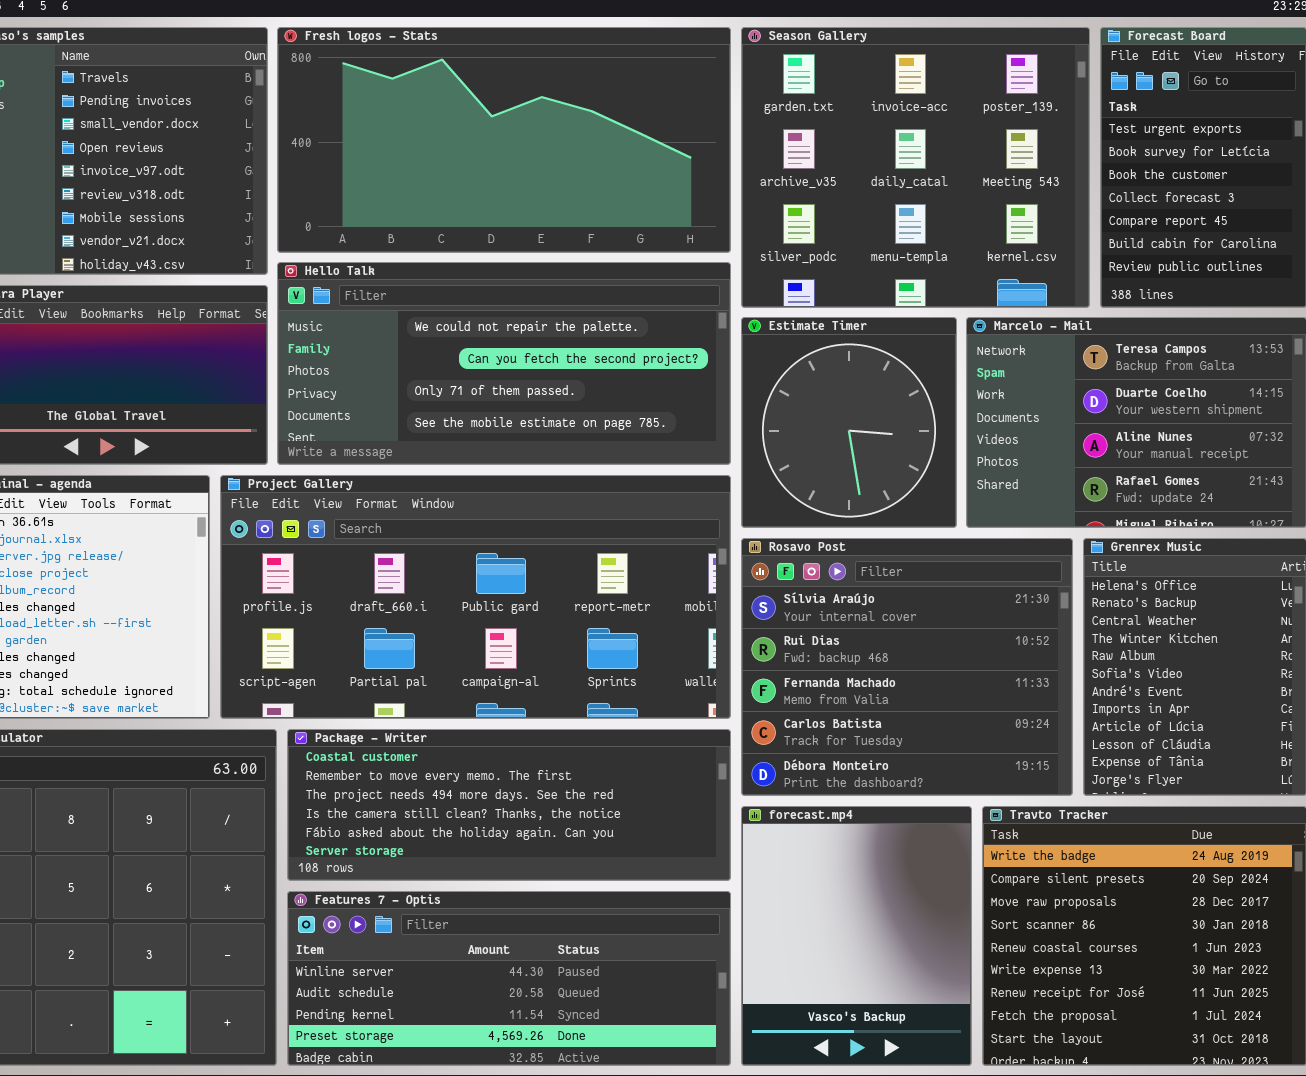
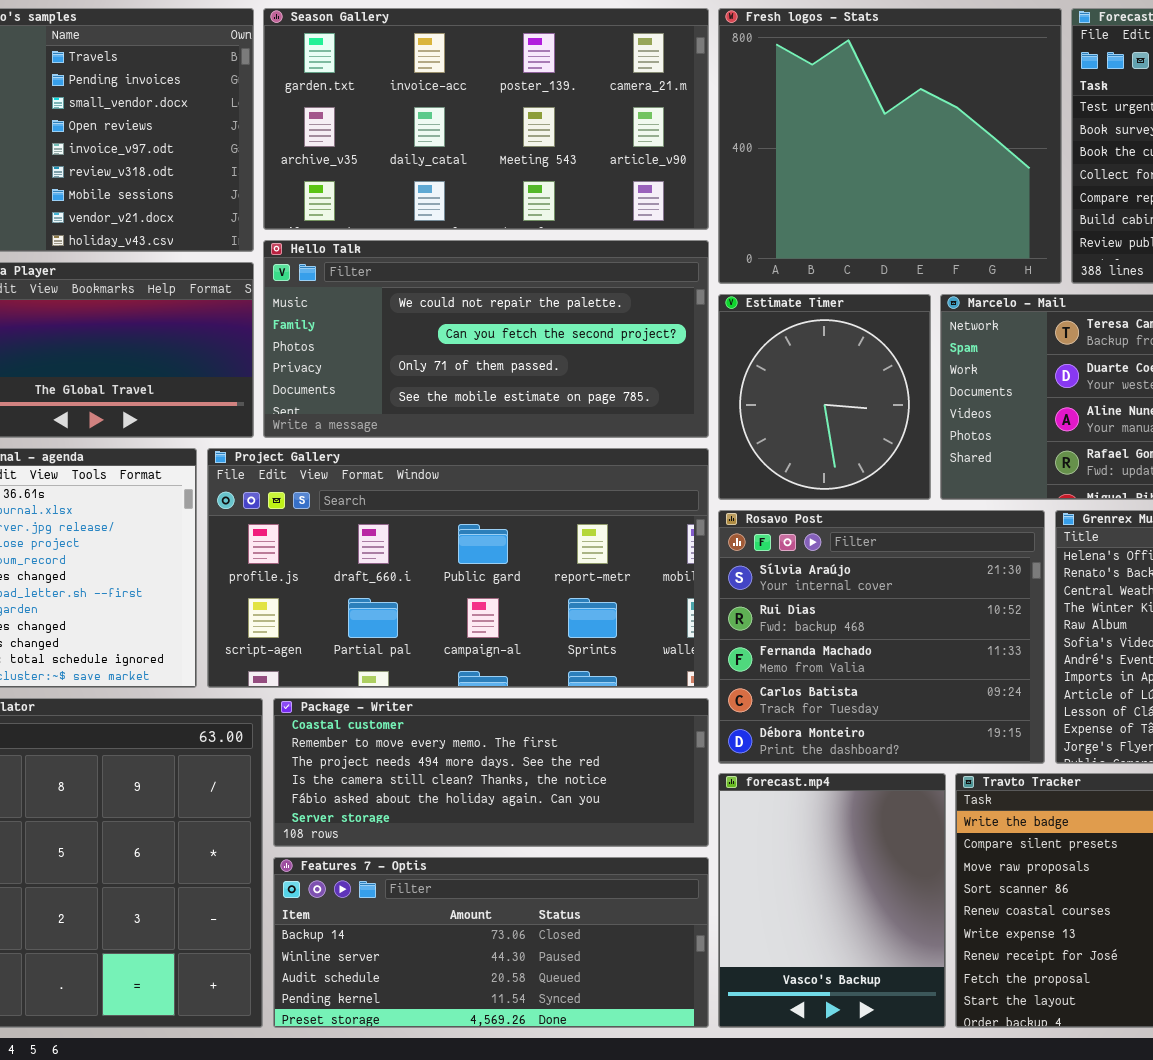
Fresh logos - Stats: [277,27,731,253] -> [718,8,1062,284], moved, resized
Season Gallery: [741,27,1090,308] -> [263,8,709,230], moved, resized
Features 7 - Optis: [287,891,731,1066] -> [273,857,709,1028], scrolled up 1 row

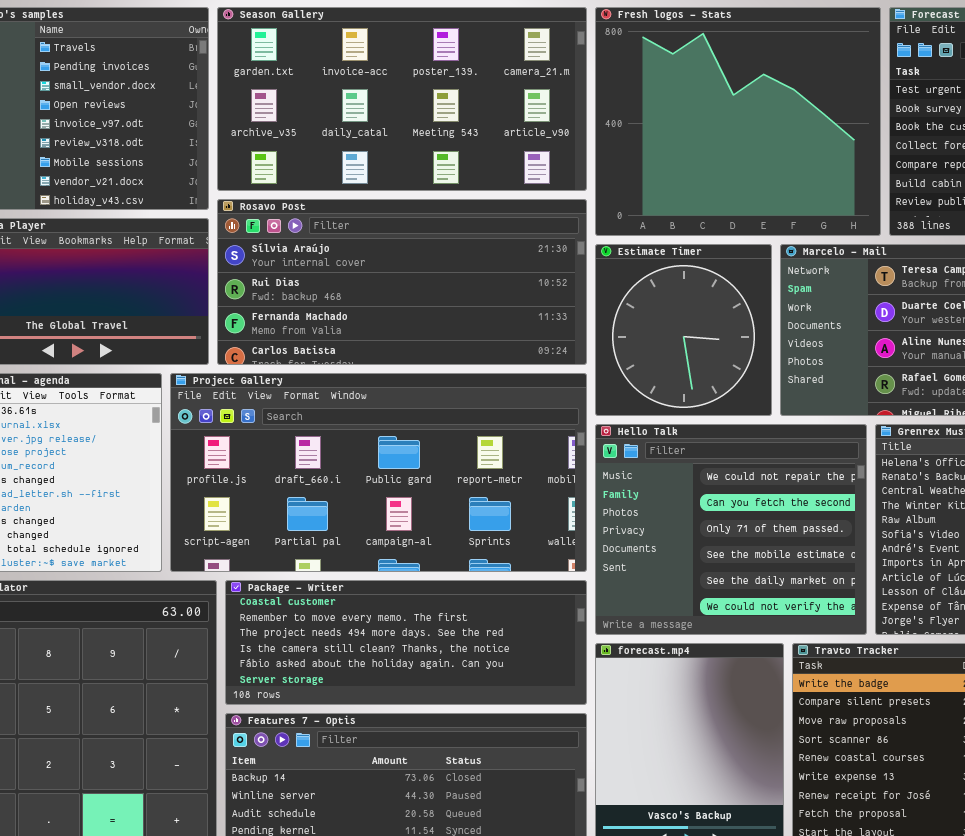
Hello Talk: [263,240,709,438] -> [595,424,867,635], moved, resized
Rosavo Post: [718,510,1045,764] -> [217,199,587,365], moved, resized

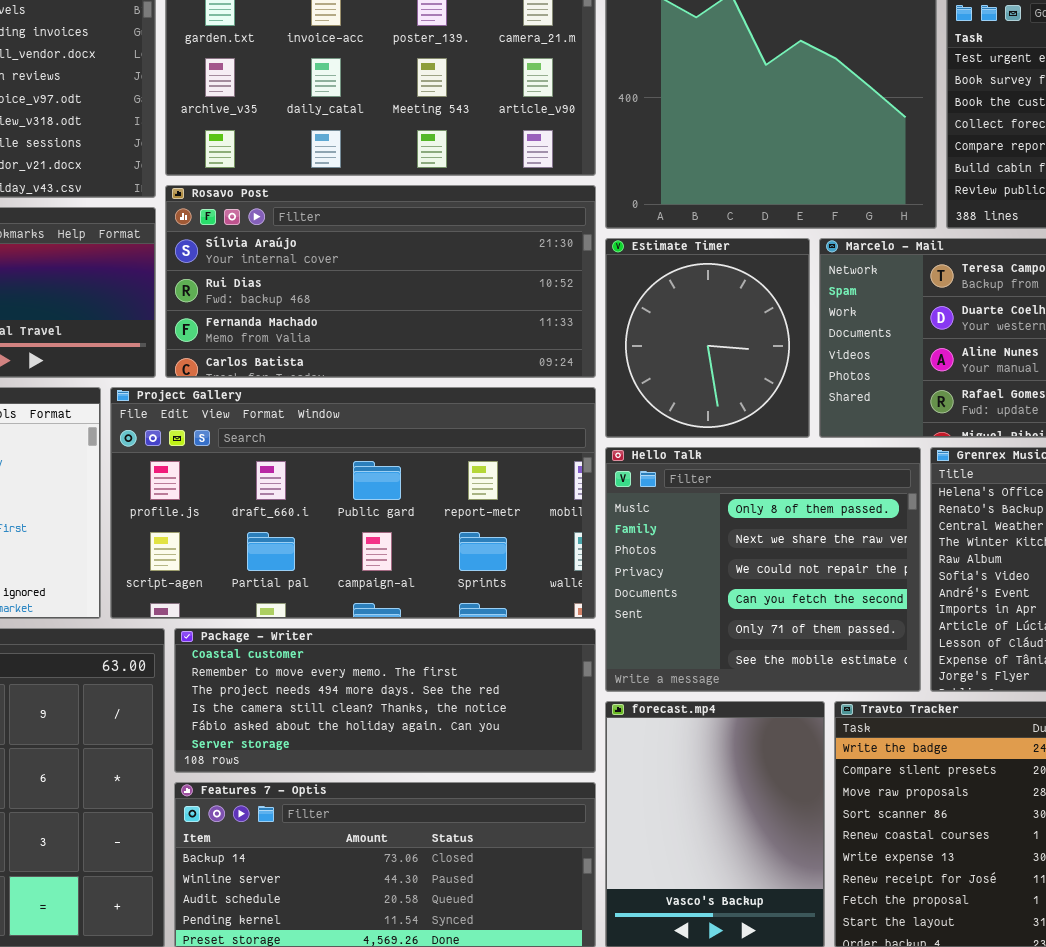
Hello Talk: [595,424,867,635] -> [605,447,921,692], scrolled up 2 rows

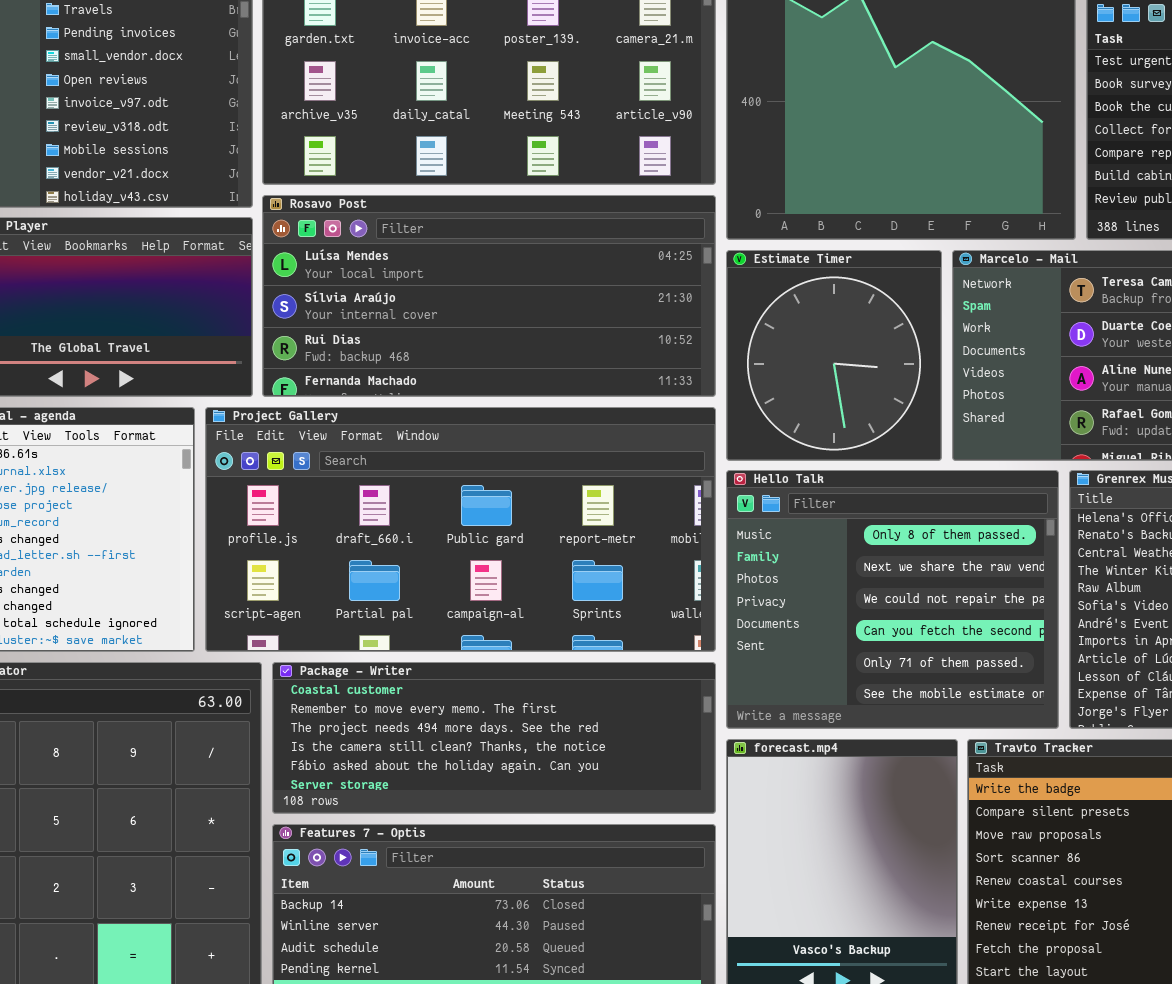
Rosavo Post: [165,185,596,378] -> [262,195,716,397], scrolled up 1 row

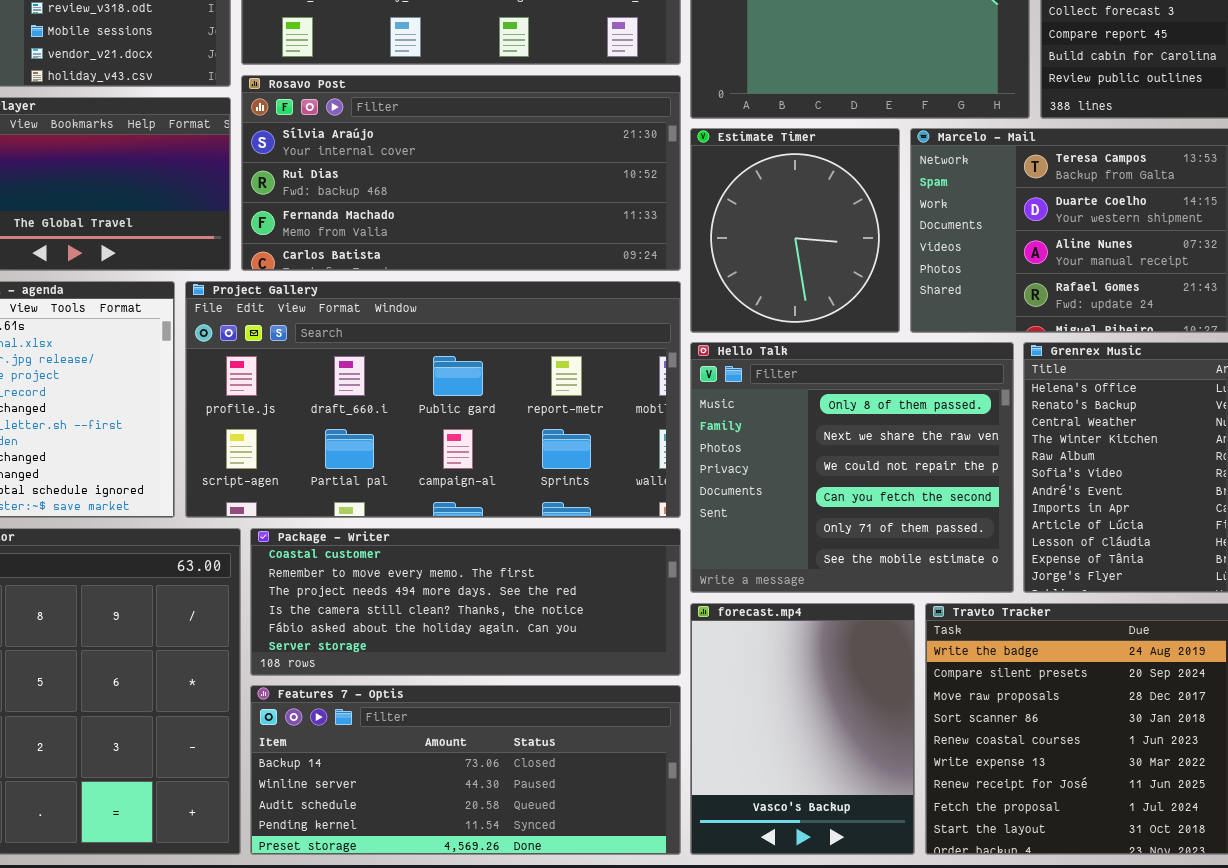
Rosavo Post: [262,195,716,397] -> [241,75,681,271], scrolled down 1 row

